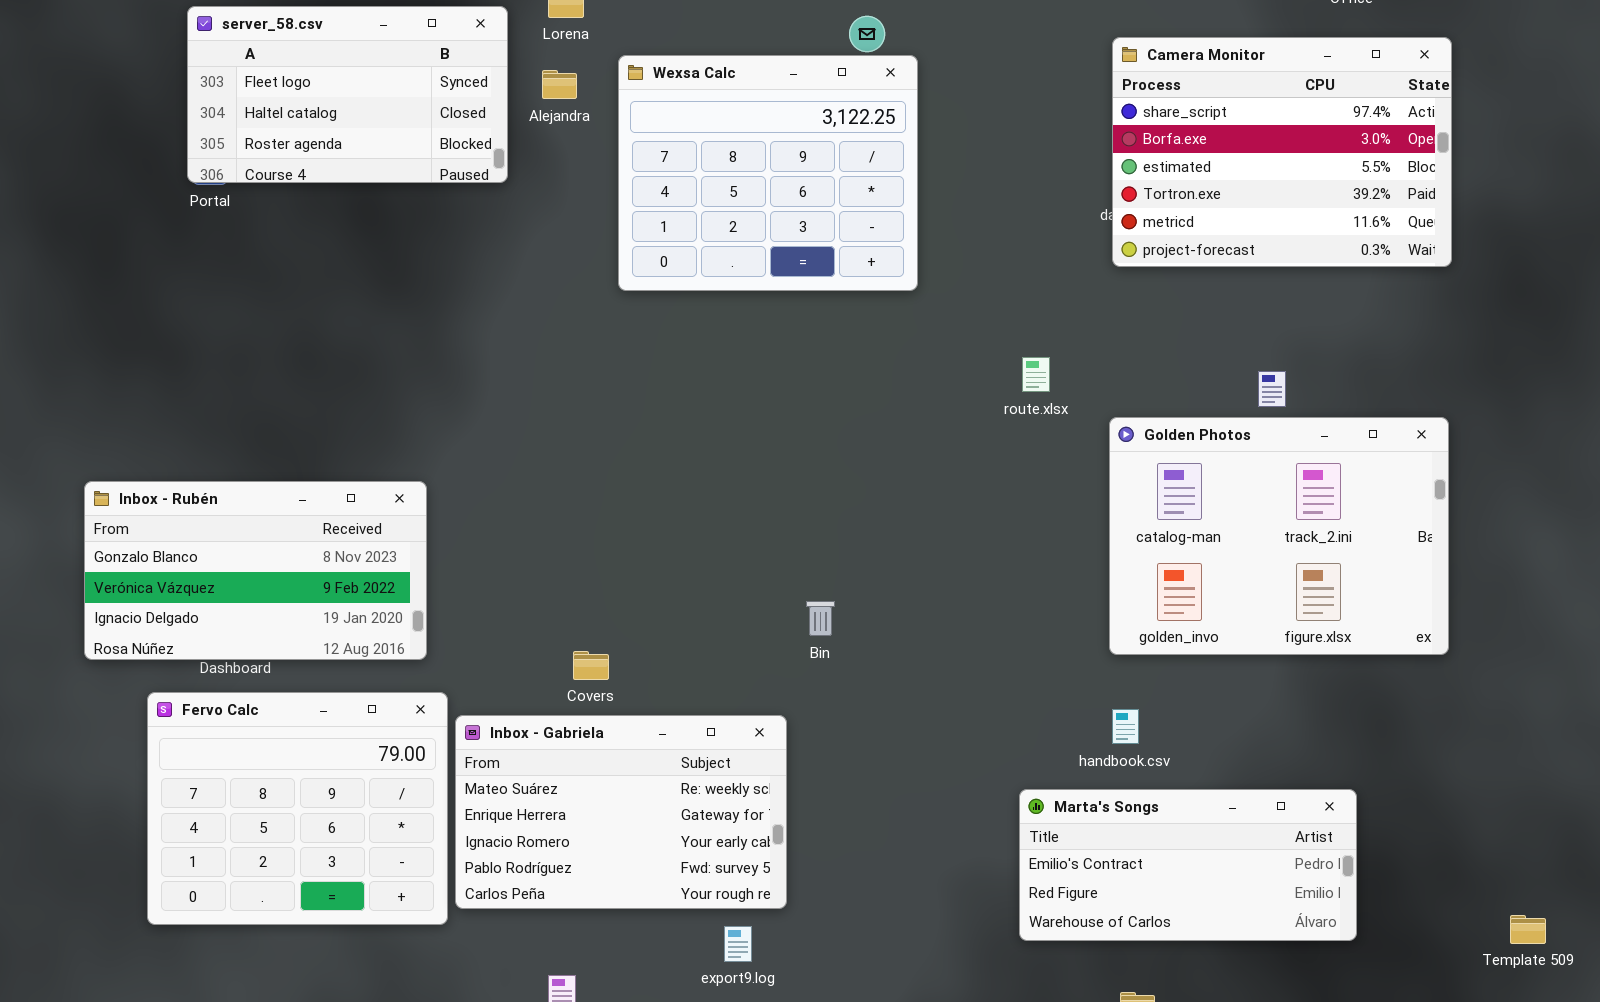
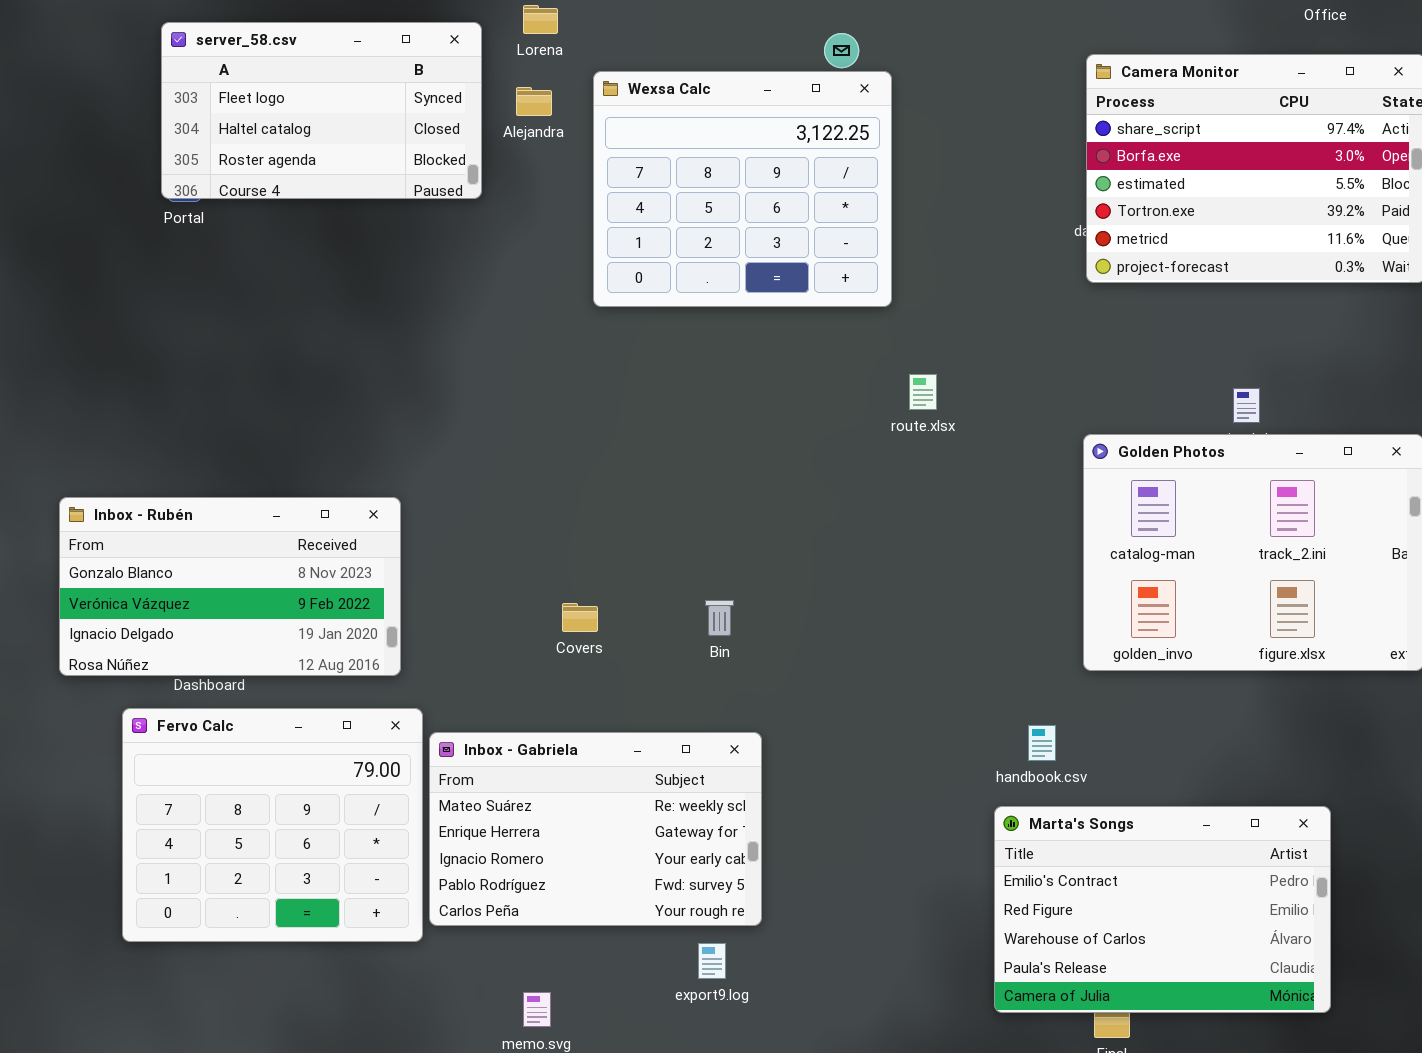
route.xlsx: [1022,357,1050,392] -> [909,374,937,410], moved
Bin: [806,601,835,636] -> [705,600,734,636], moved
Covers: [573,651,609,680] -> [562,603,598,632], moved
handbook.csv: [1112,709,1139,744] -> [1028,725,1056,761], moved
Marta's Songs: [1019,789,1357,941] -> [994,806,1331,1013], resized

